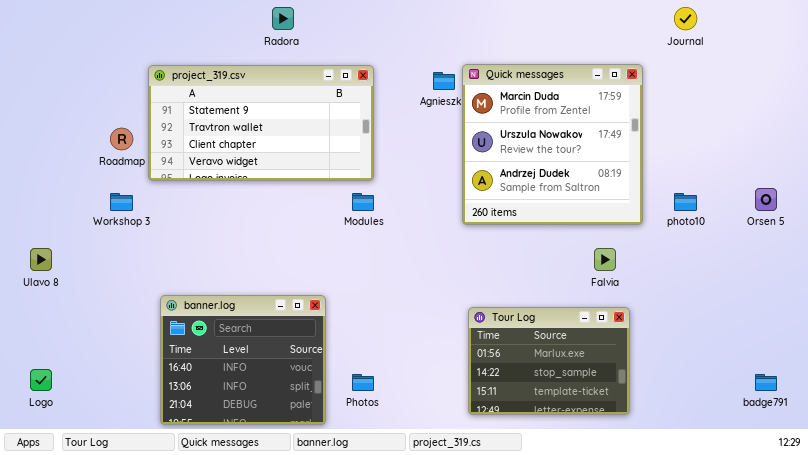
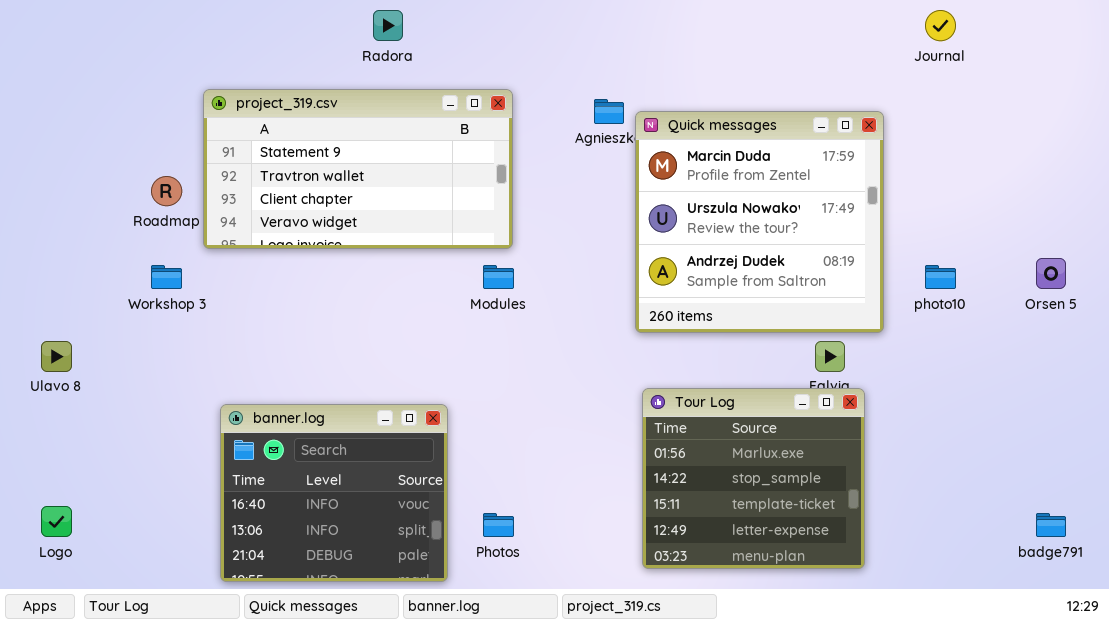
Quick messages: [462,64,643,225] -> [635,111,884,333], moved
Tour Log: [468,307,630,415] -> [642,388,865,569], resized

